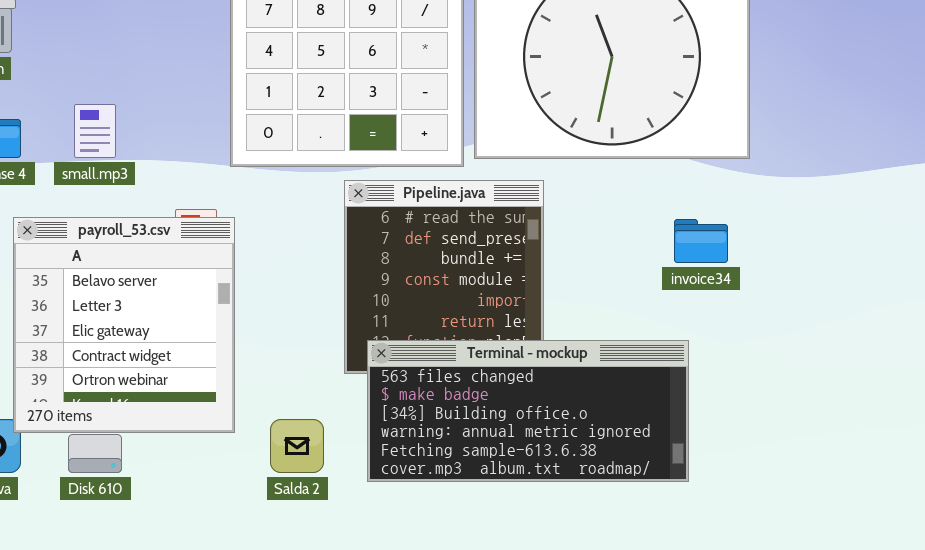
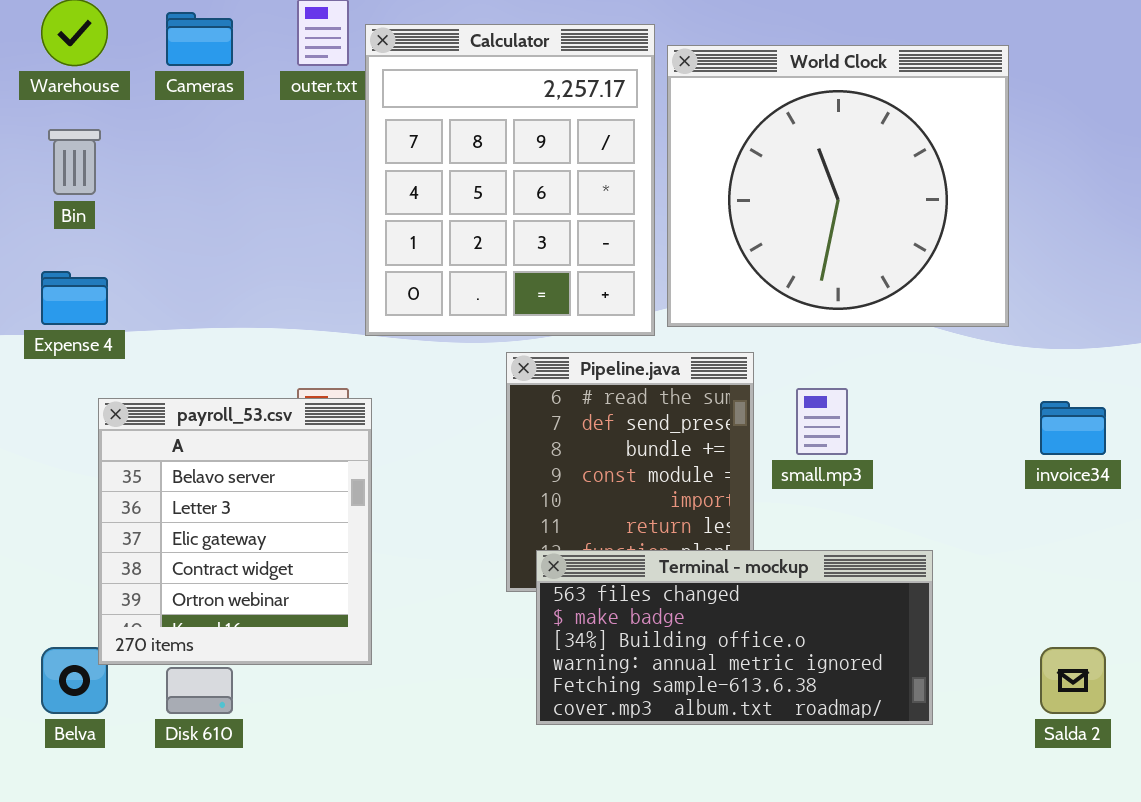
small.mp3: [74,104,116,158] -> [796,388,848,455], moved
invoice34: [674,219,728,263] -> [1040,401,1106,455], moved
Salda 2: [270,419,324,473] -> [1040,647,1106,714], moved

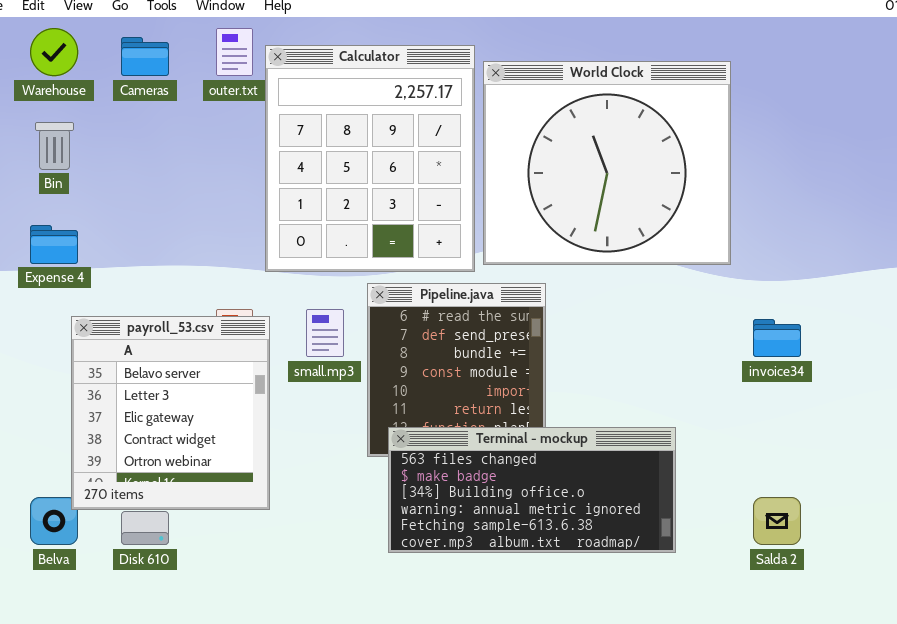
small.mp3: [796,388,848,455] -> [306,309,344,357], moved

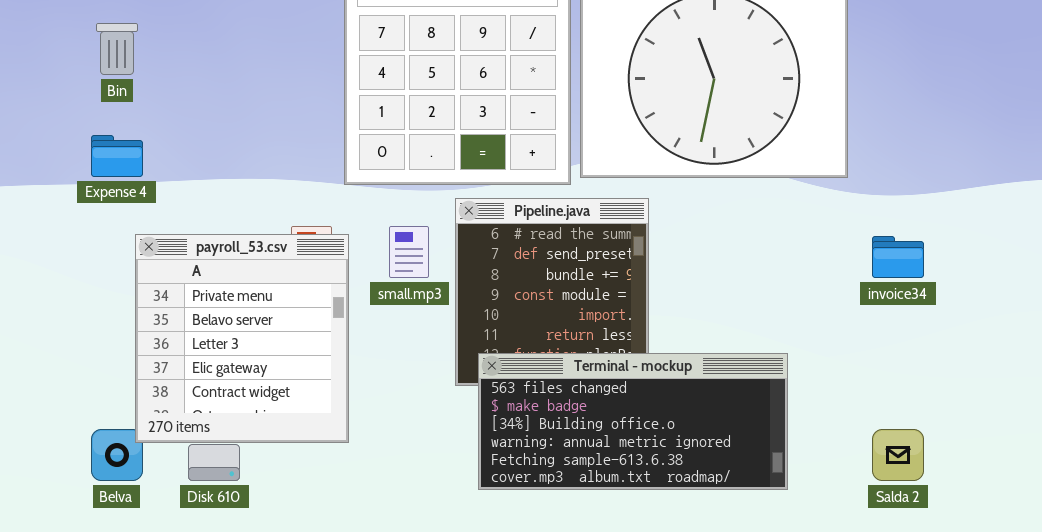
payroll_53.csv: [71,316,270,510] -> [135,234,349,443], scrolled up 1 row

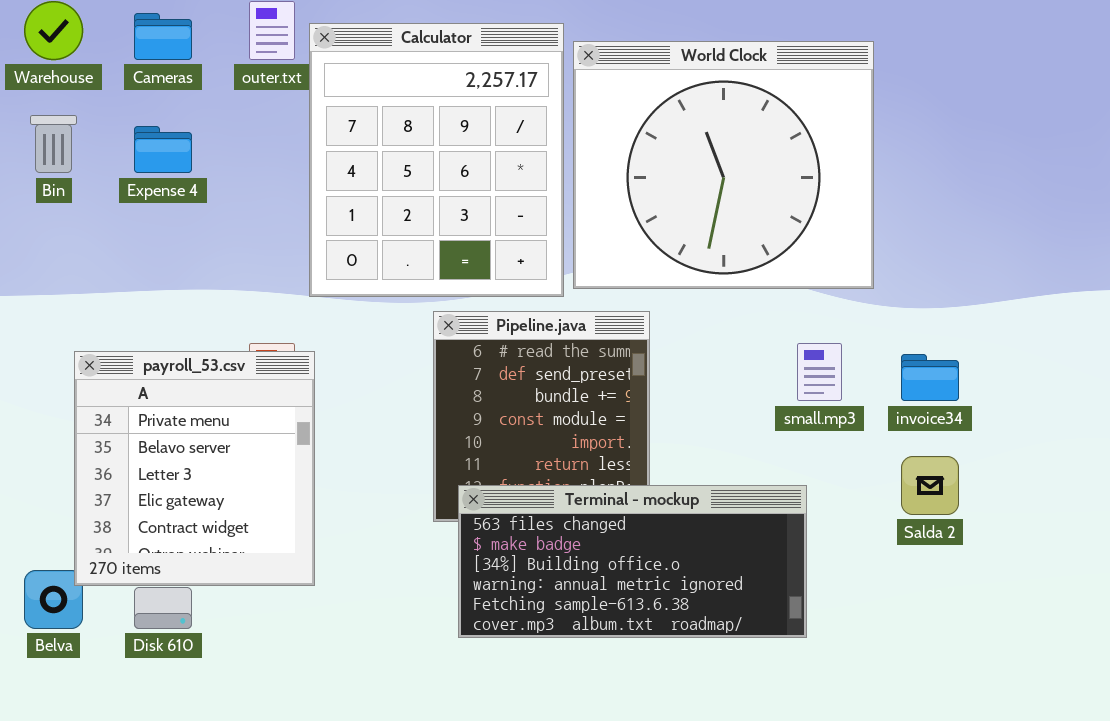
Expense 4: [91,135,143,177] -> [134,126,192,173], moved
small.mp3: [389,226,429,278] -> [797,343,842,401], moved
Salda 2: [872,429,924,481] -> [901,456,959,515], moved

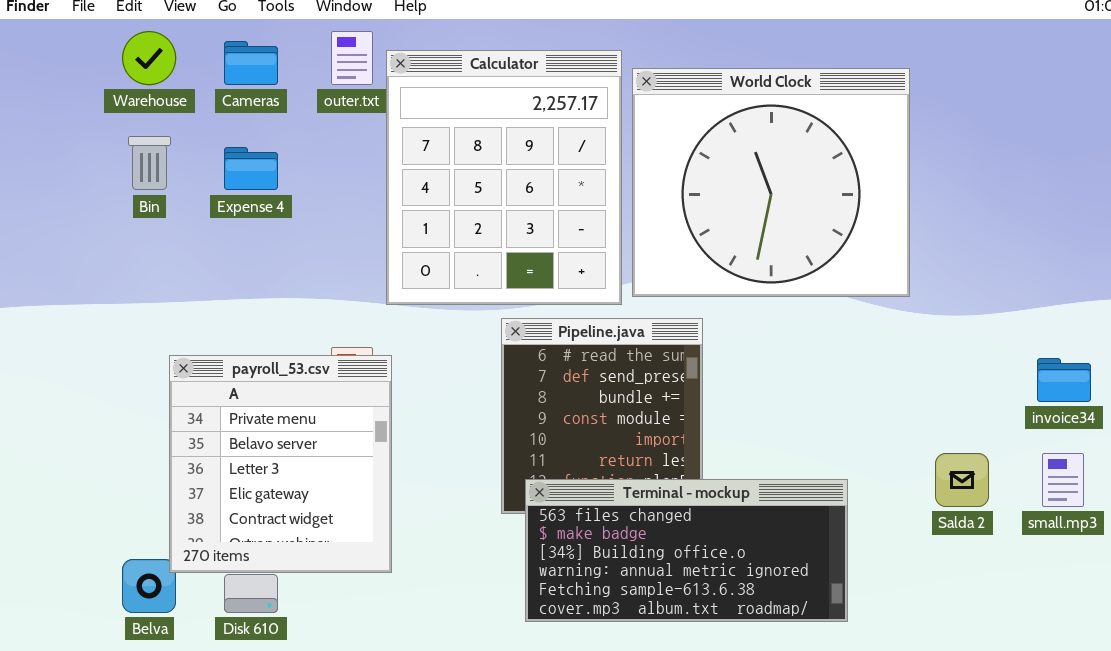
small.mp3: [797,343,842,401] -> [1042,453,1084,507], moved
invoice34: [901,354,959,401] -> [1037,358,1091,402], moved

